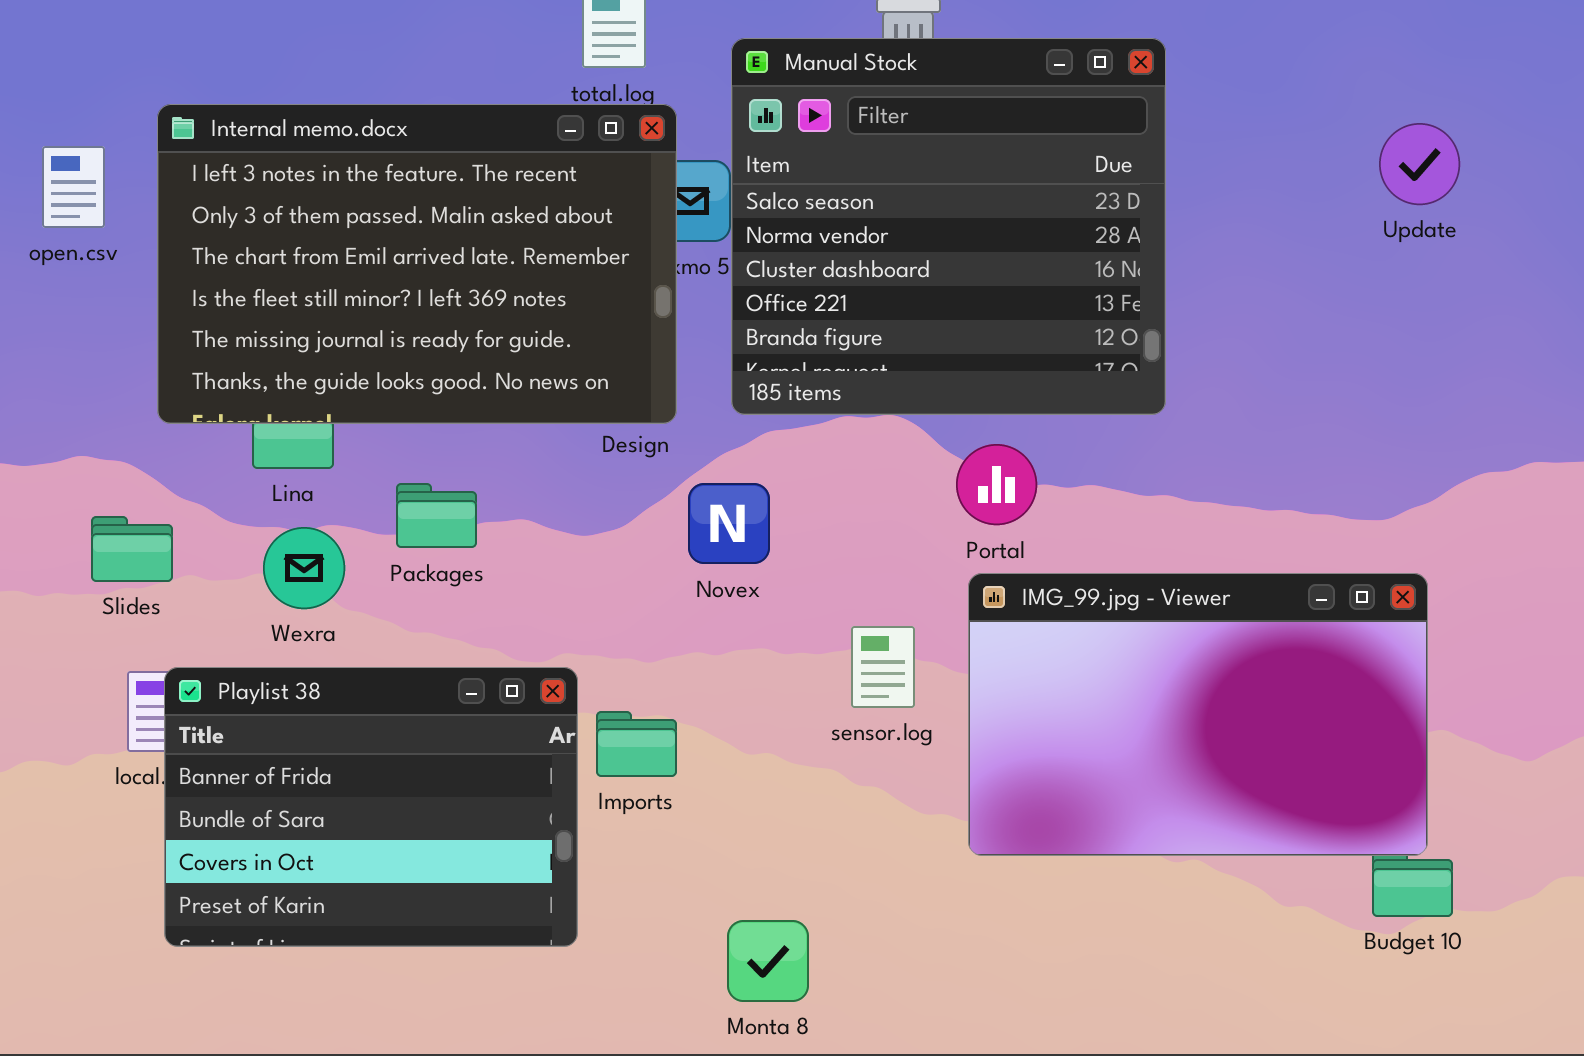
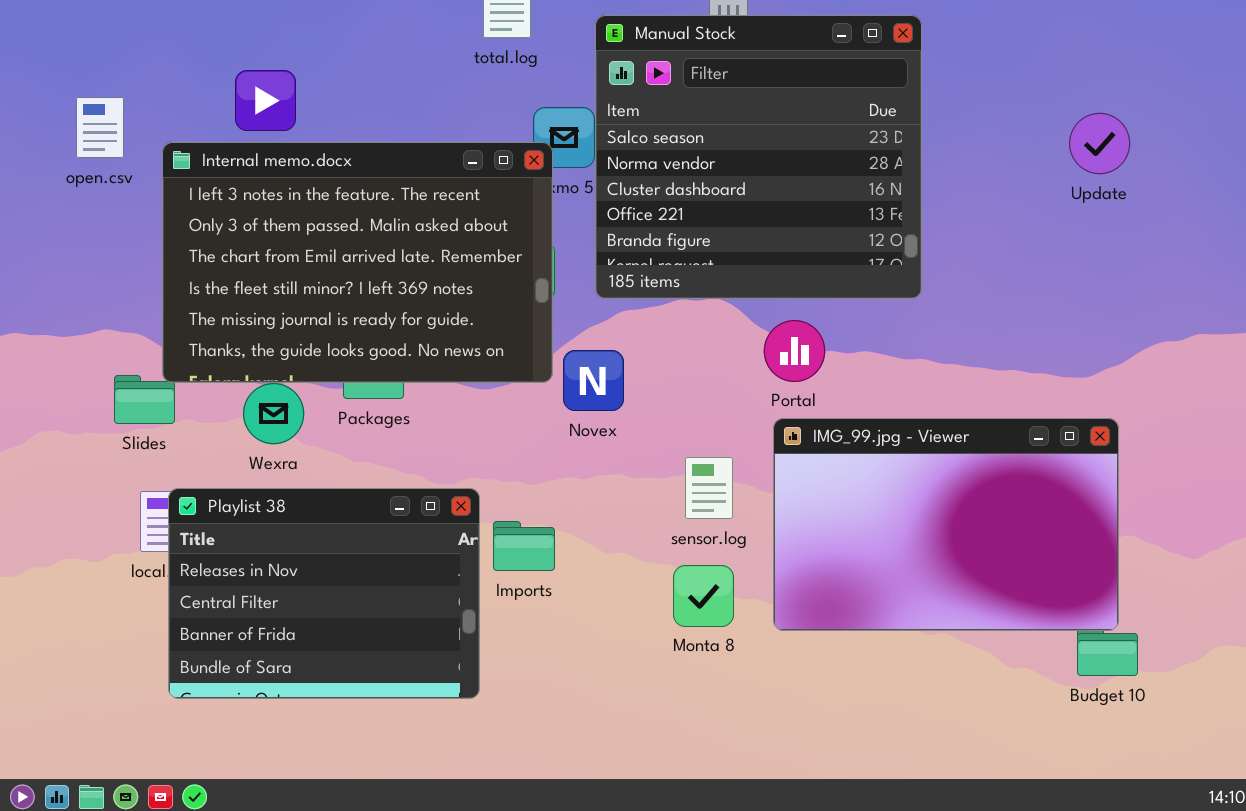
Internal memo.docx: [157,104,677,424] -> [162,142,553,383], moved
Update: [1379,123,1460,205] -> [1069,113,1130,174], moved
Playlist 38: [164,667,578,947] -> [168,488,480,699], scrolled up 2 rows
Monta 8: [727,920,809,1002] -> [673,565,734,627], moved

